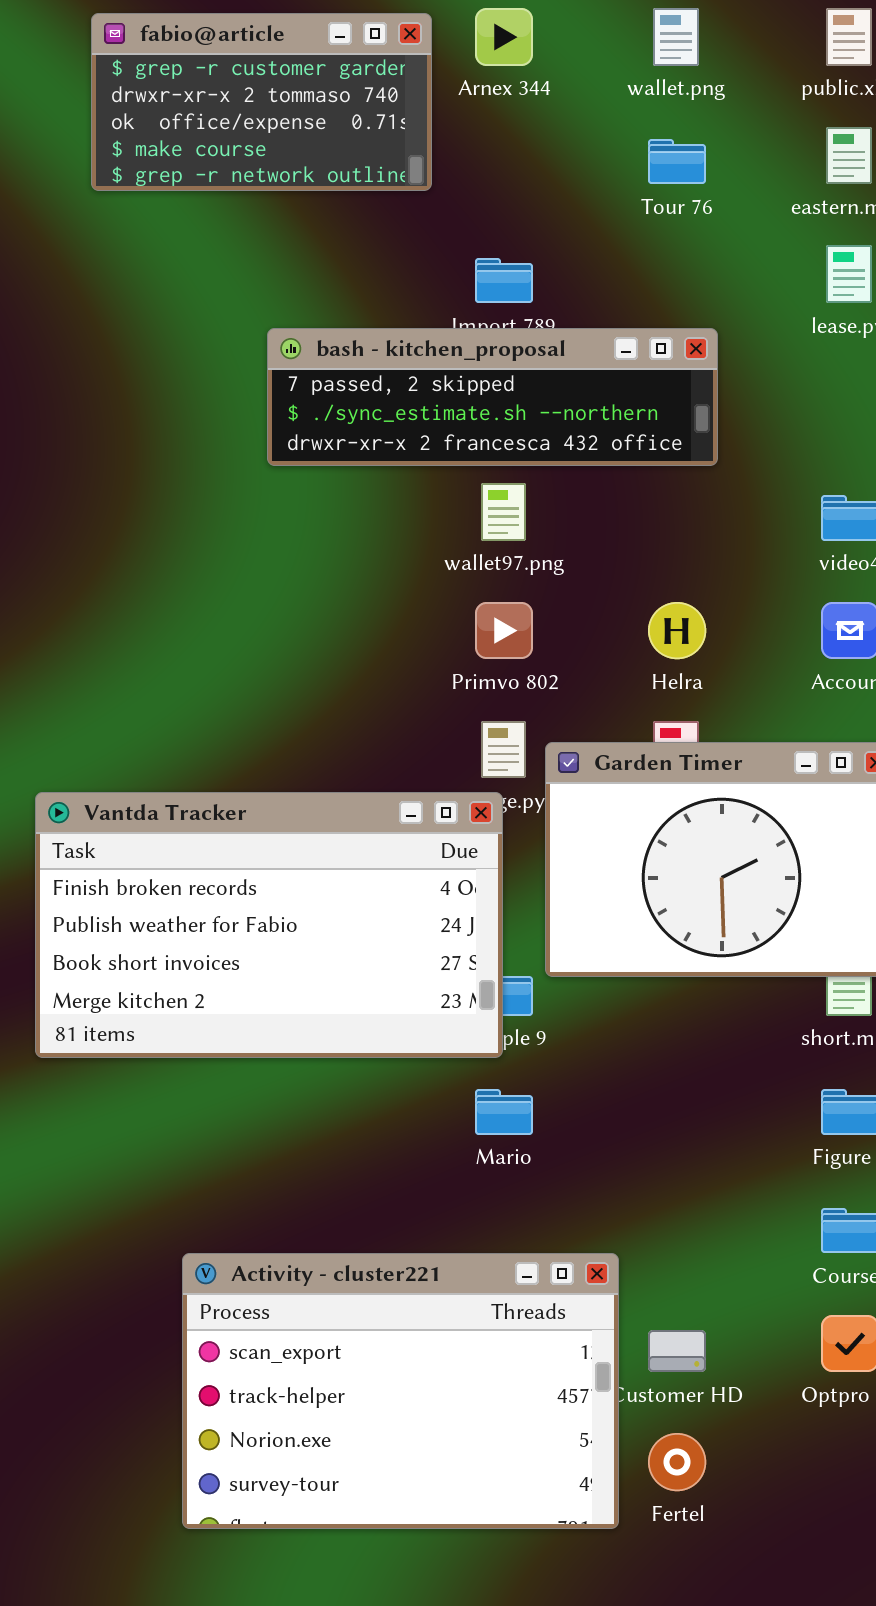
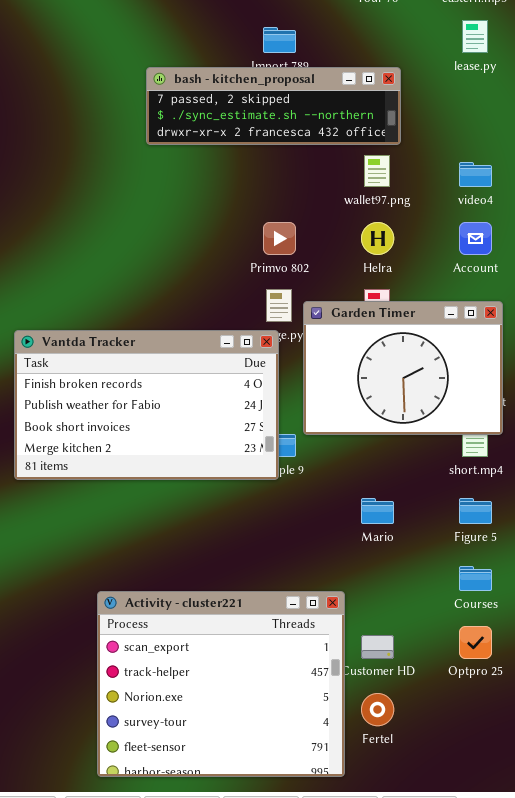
wallet97.png: [481,483,526,541] -> [364,155,390,187], moved
Mario: [475,1089,533,1135] -> [361,498,394,524], moved
Activity - cluster221: [182,1253,619,1529] -> [97,591,345,777], resized

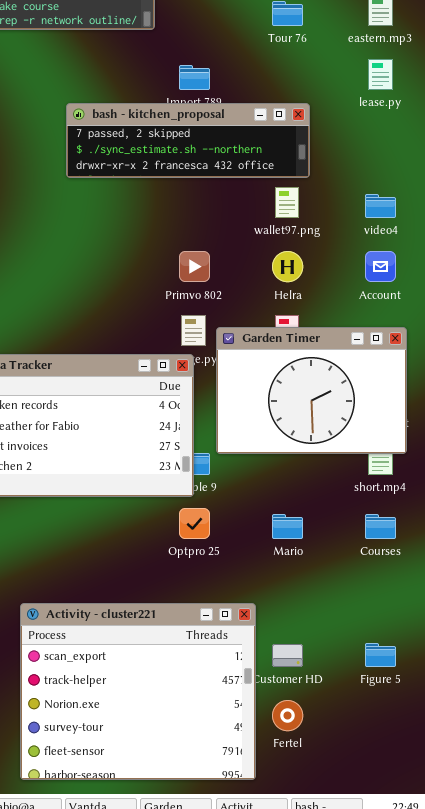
Figure 5: [459,498,492,524] -> [365,643,396,667], moved
Courses: [459,566,492,591] -> [365,514,396,539], moved
Optpro 25: [459,626,492,659] -> [179,508,210,539], moved

